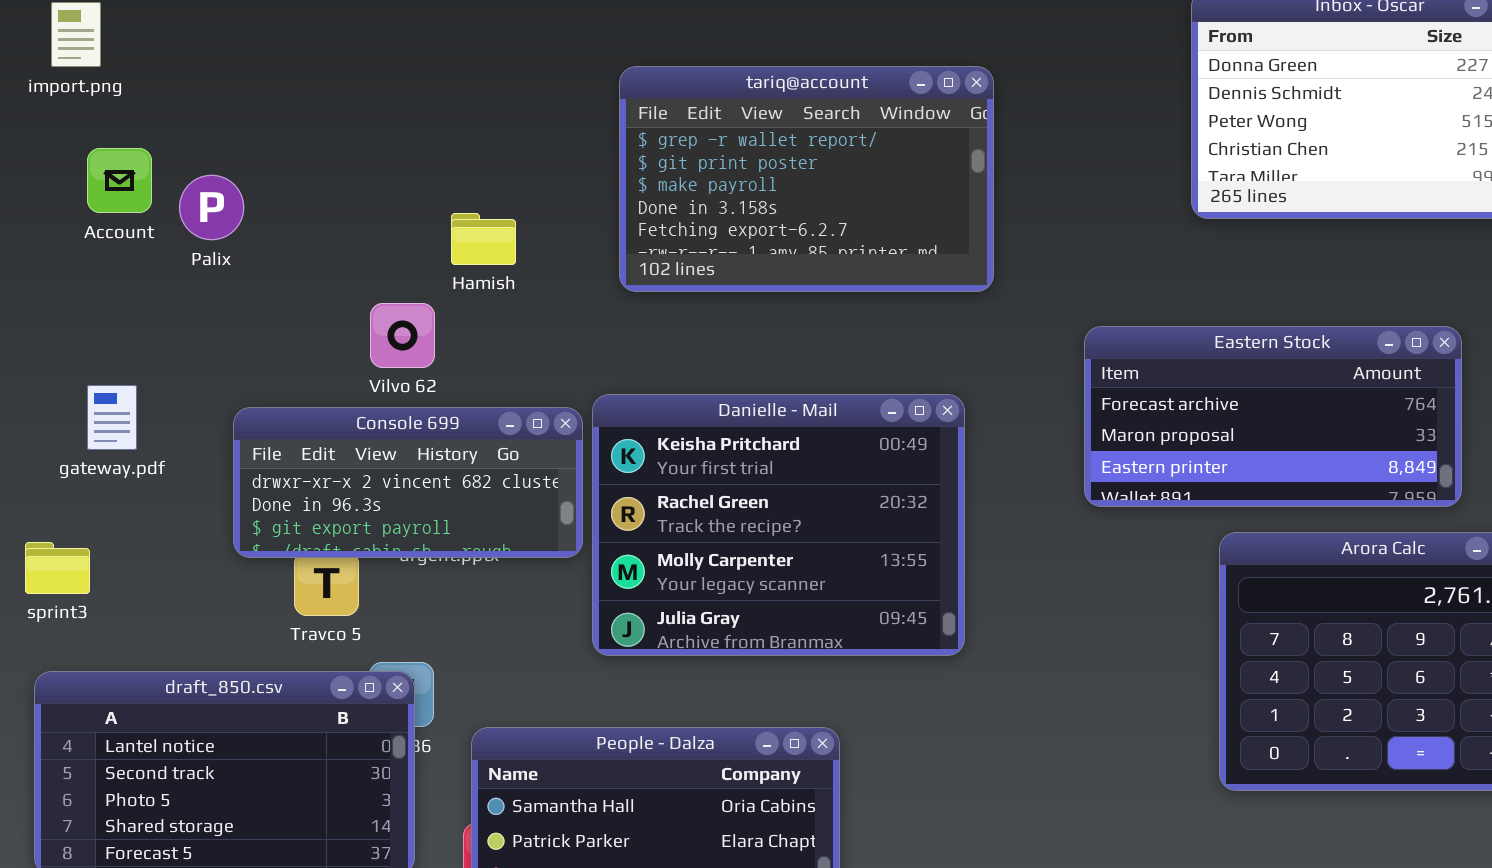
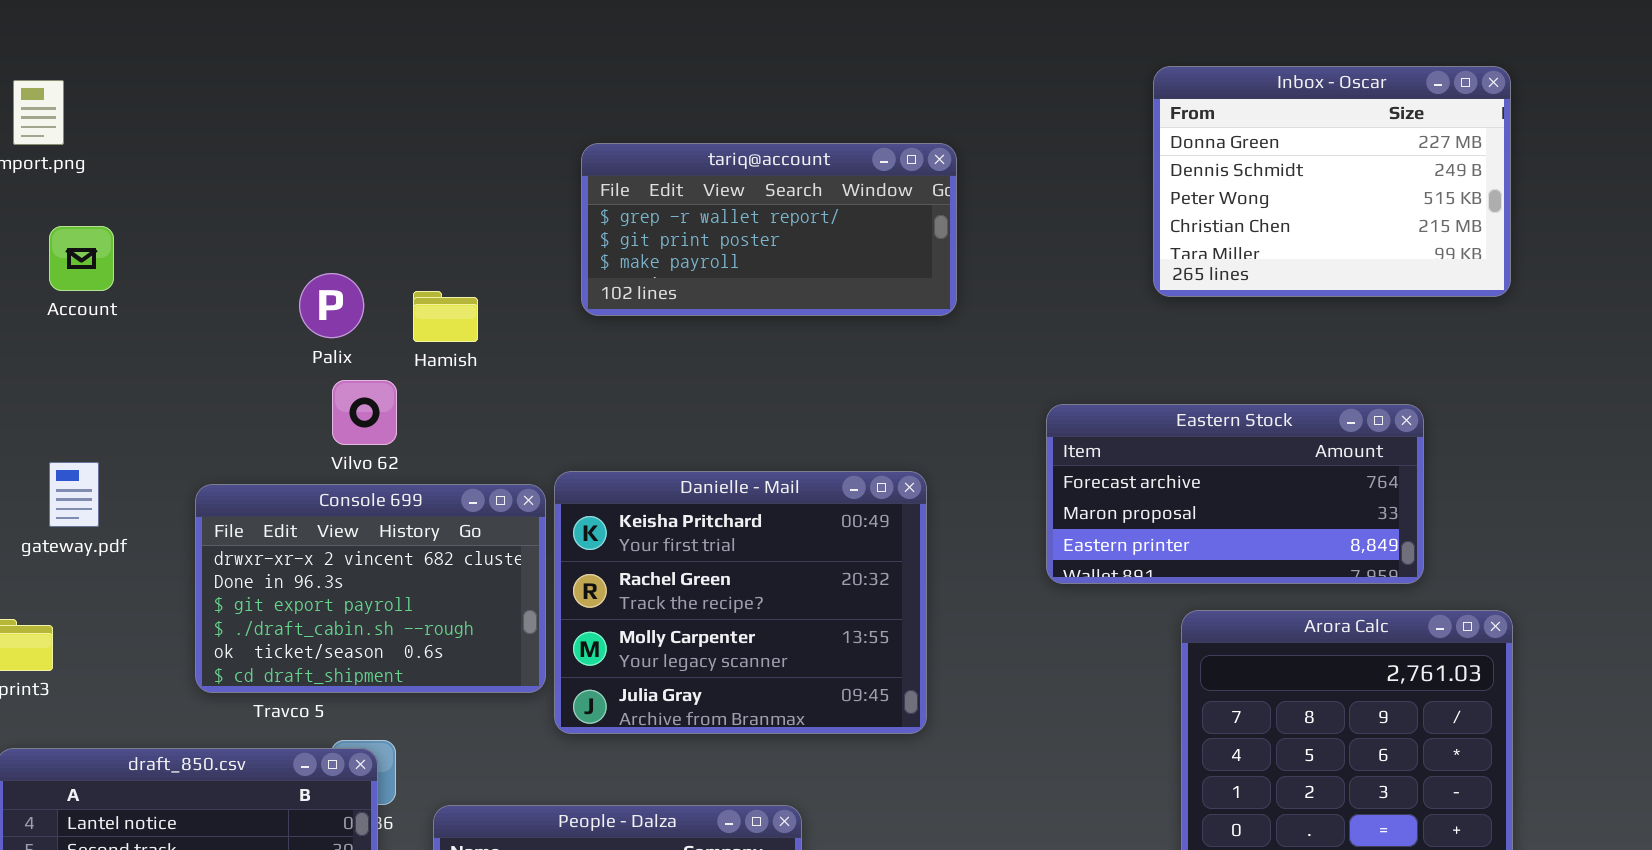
tariq@account: [619,66,994,292] -> [581,143,957,316], resized
Palix: [179,175,244,240] -> [299,273,364,338], moved
Console 699: [233,407,583,558] -> [195,484,546,693], resized

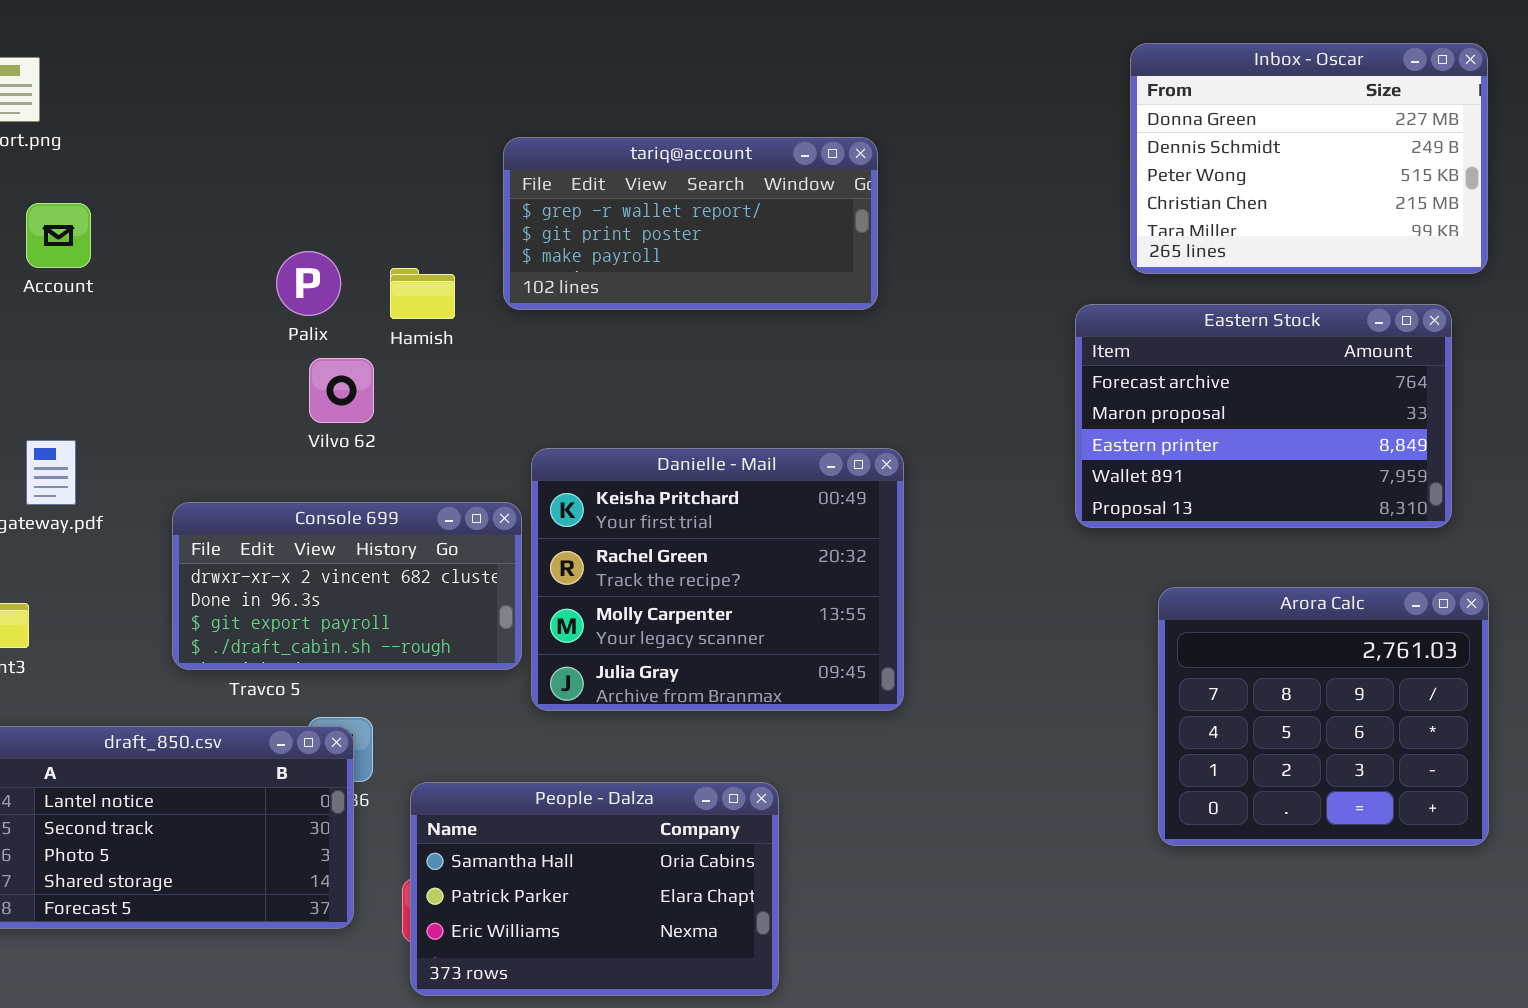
tariq@account: [581,143,957,316] -> [503,137,878,310], moved
Eastern Stock: [1046,404,1424,584] -> [1075,304,1452,528], moved, resized
Console 699: [195,484,546,693] -> [172,502,522,670], resized

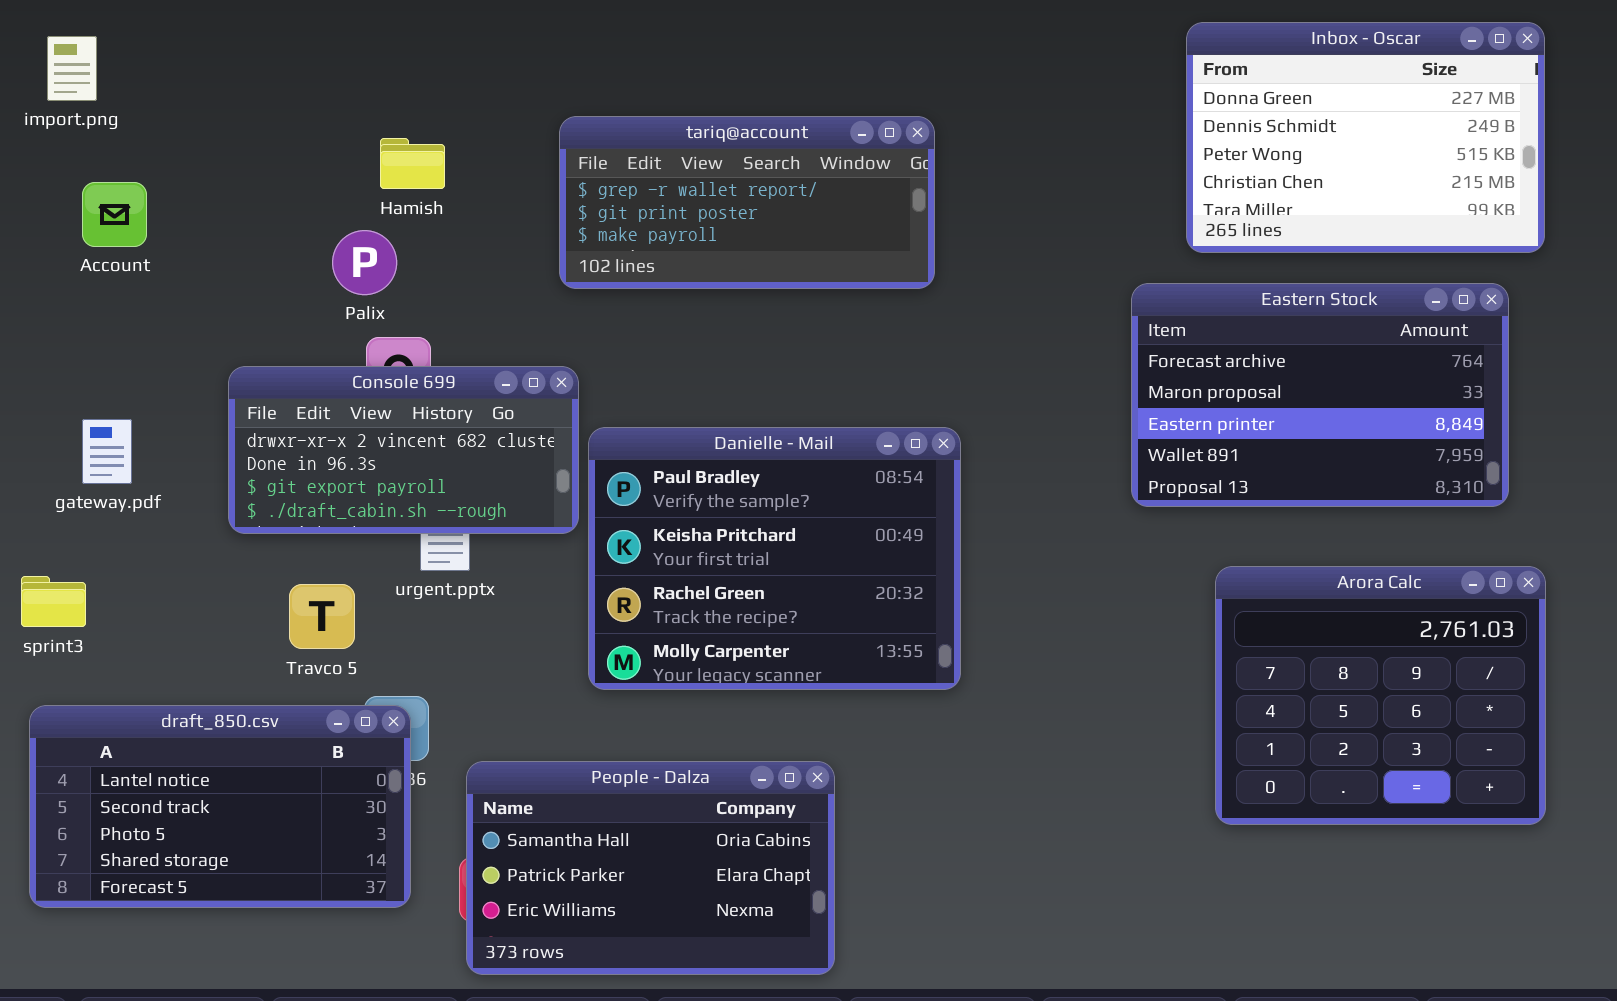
Hamish: [390,268,455,319] -> [380,138,445,189], moved
Danielle - Mail: [531,448,904,711] -> [588,427,961,690], scrolled up 1 row
Console 699: [172,502,522,670] -> [228,366,579,534], moved

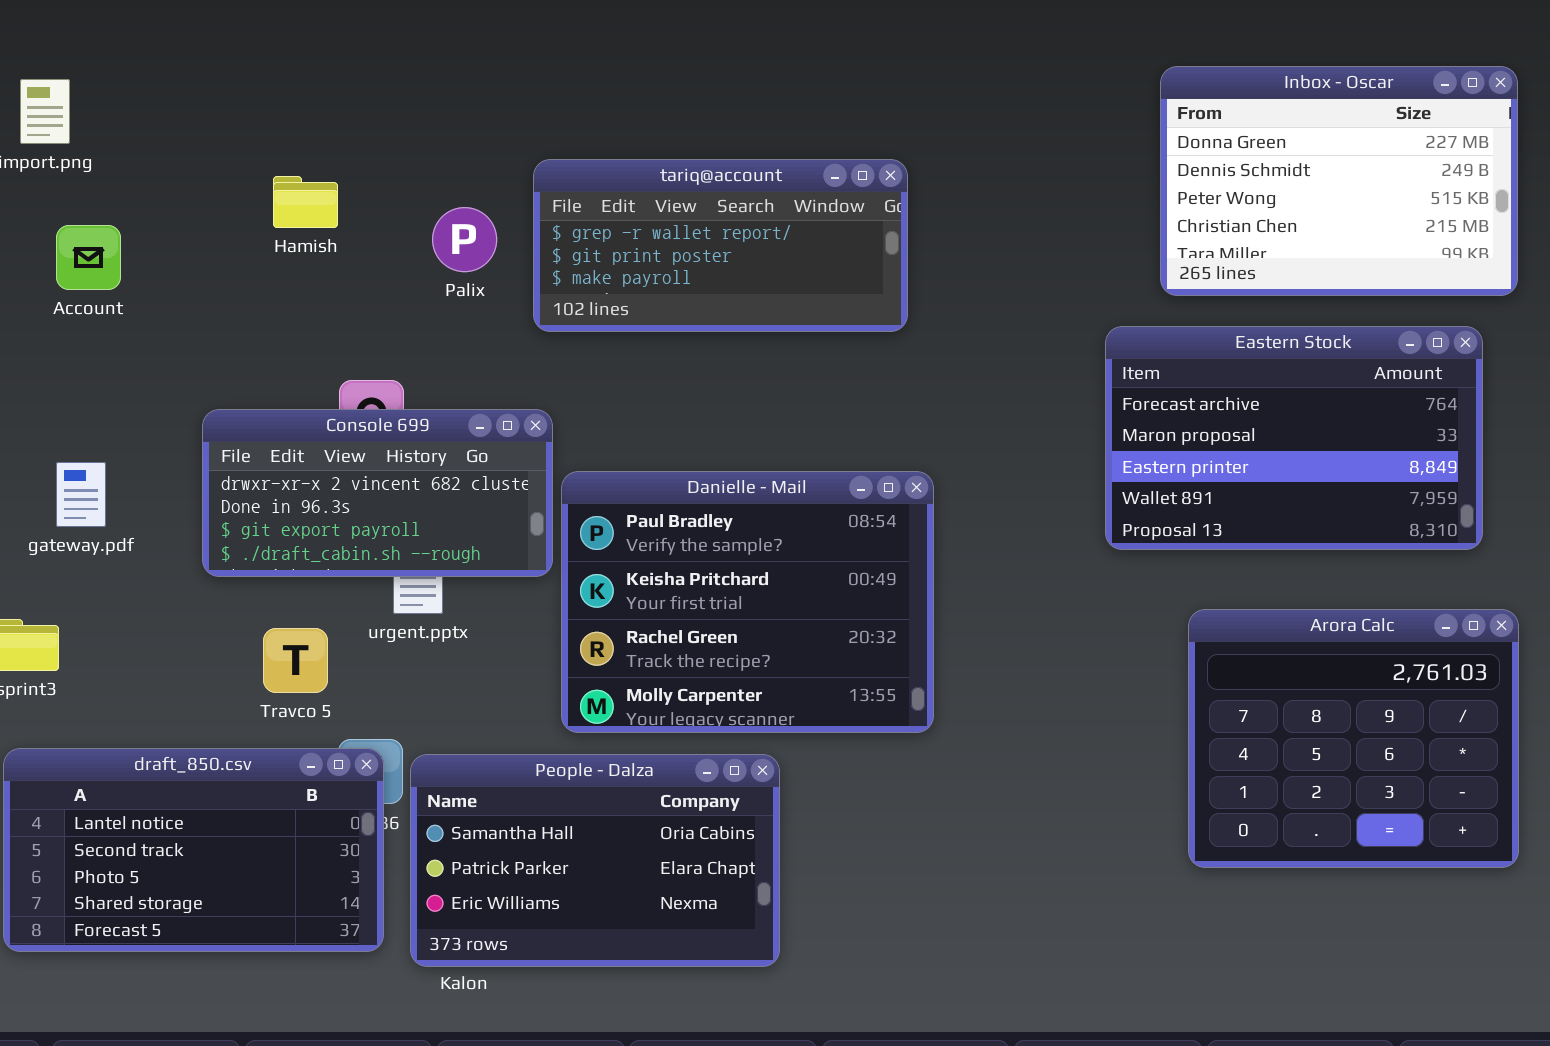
Hamish: [380,138,445,189] -> [273,176,338,228], moved
Palix: [332,230,397,295] -> [432,207,497,272], moved
People - Dalza: [466,761,835,975] -> [410,754,780,967], moved

